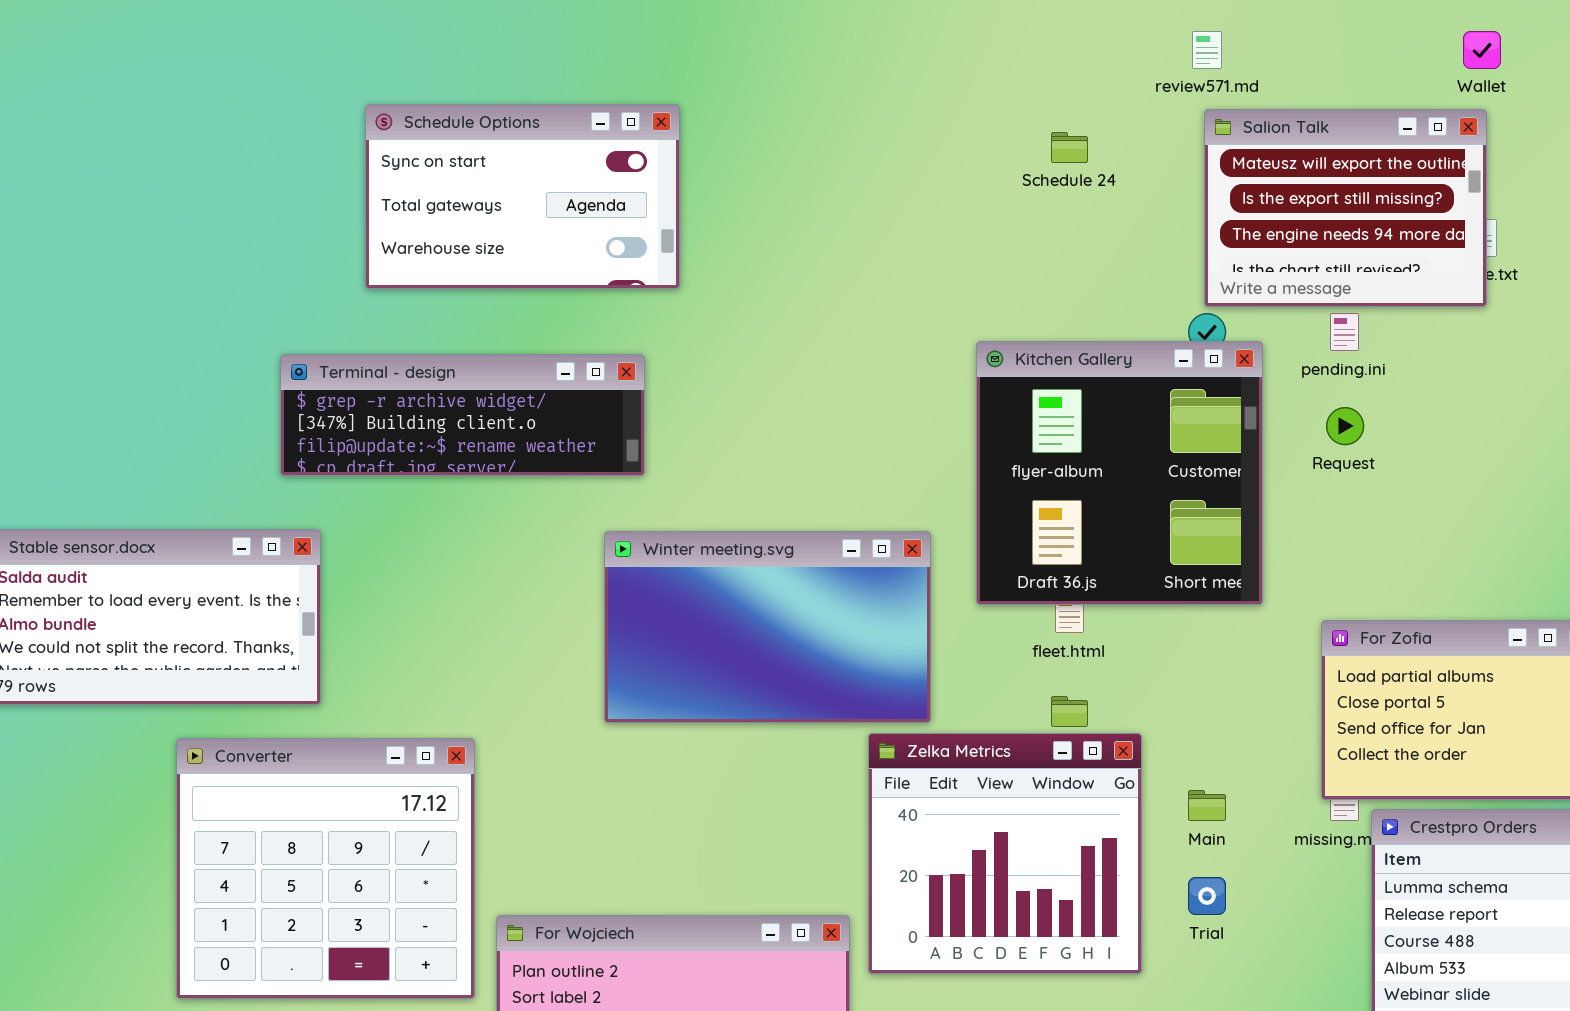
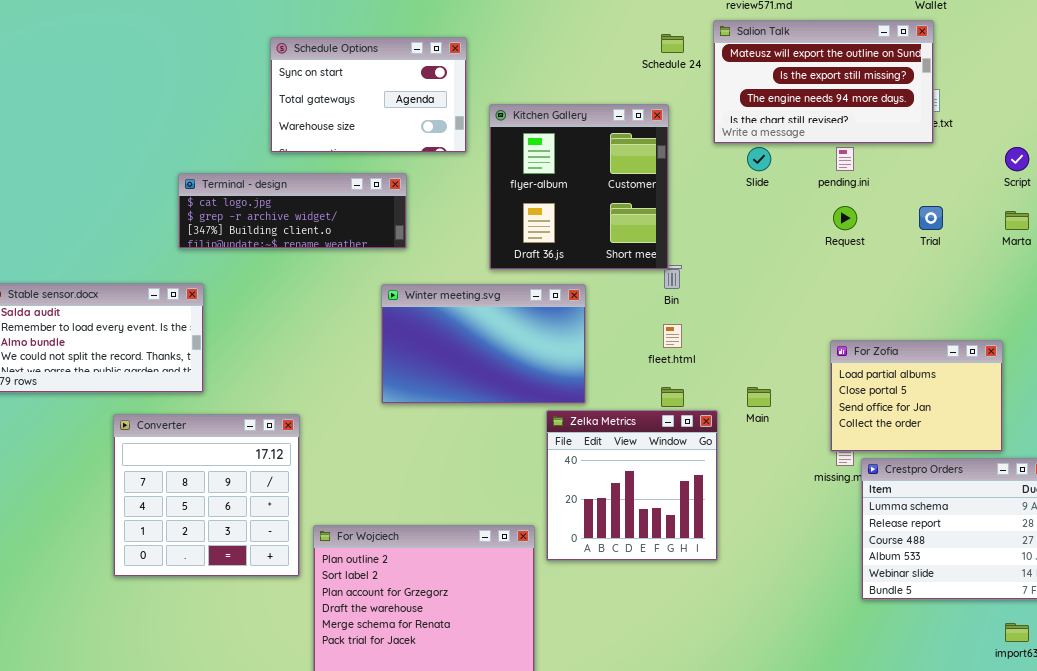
Schedule Options: [365,104,680,289] -> [270,37,467,153], moved
Salion Talk: [1204,109,1487,307] -> [713,20,934,144], resized
Kitchen Gallery: [976,341,1263,605] -> [489,104,669,270], moved
Terminal - design: [280,354,645,476] -> [178,173,407,249], scrolled up 1 row
Main: [1188,790,1226,821] -> [747,387,771,407], moved
Trial: [1188,877,1226,915] -> [919,206,943,230], moved

